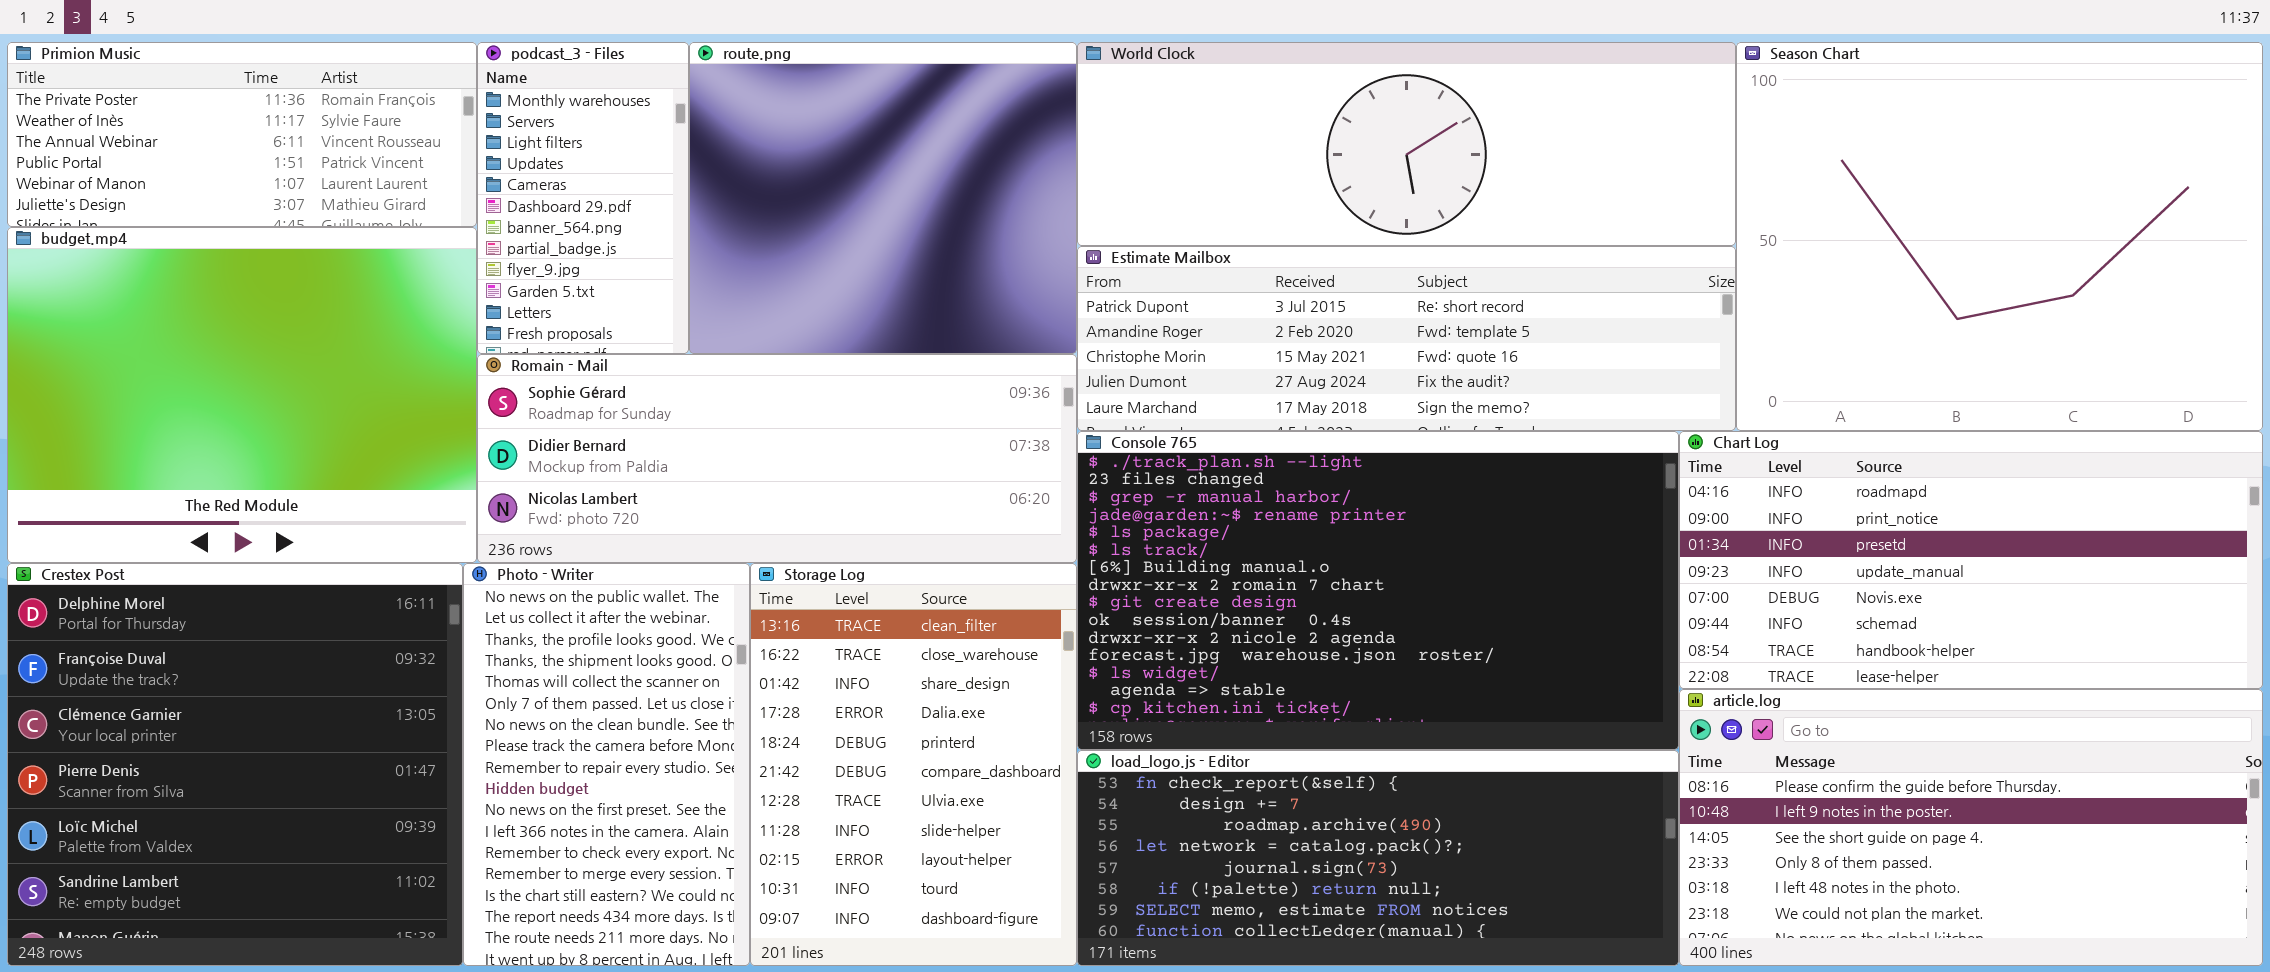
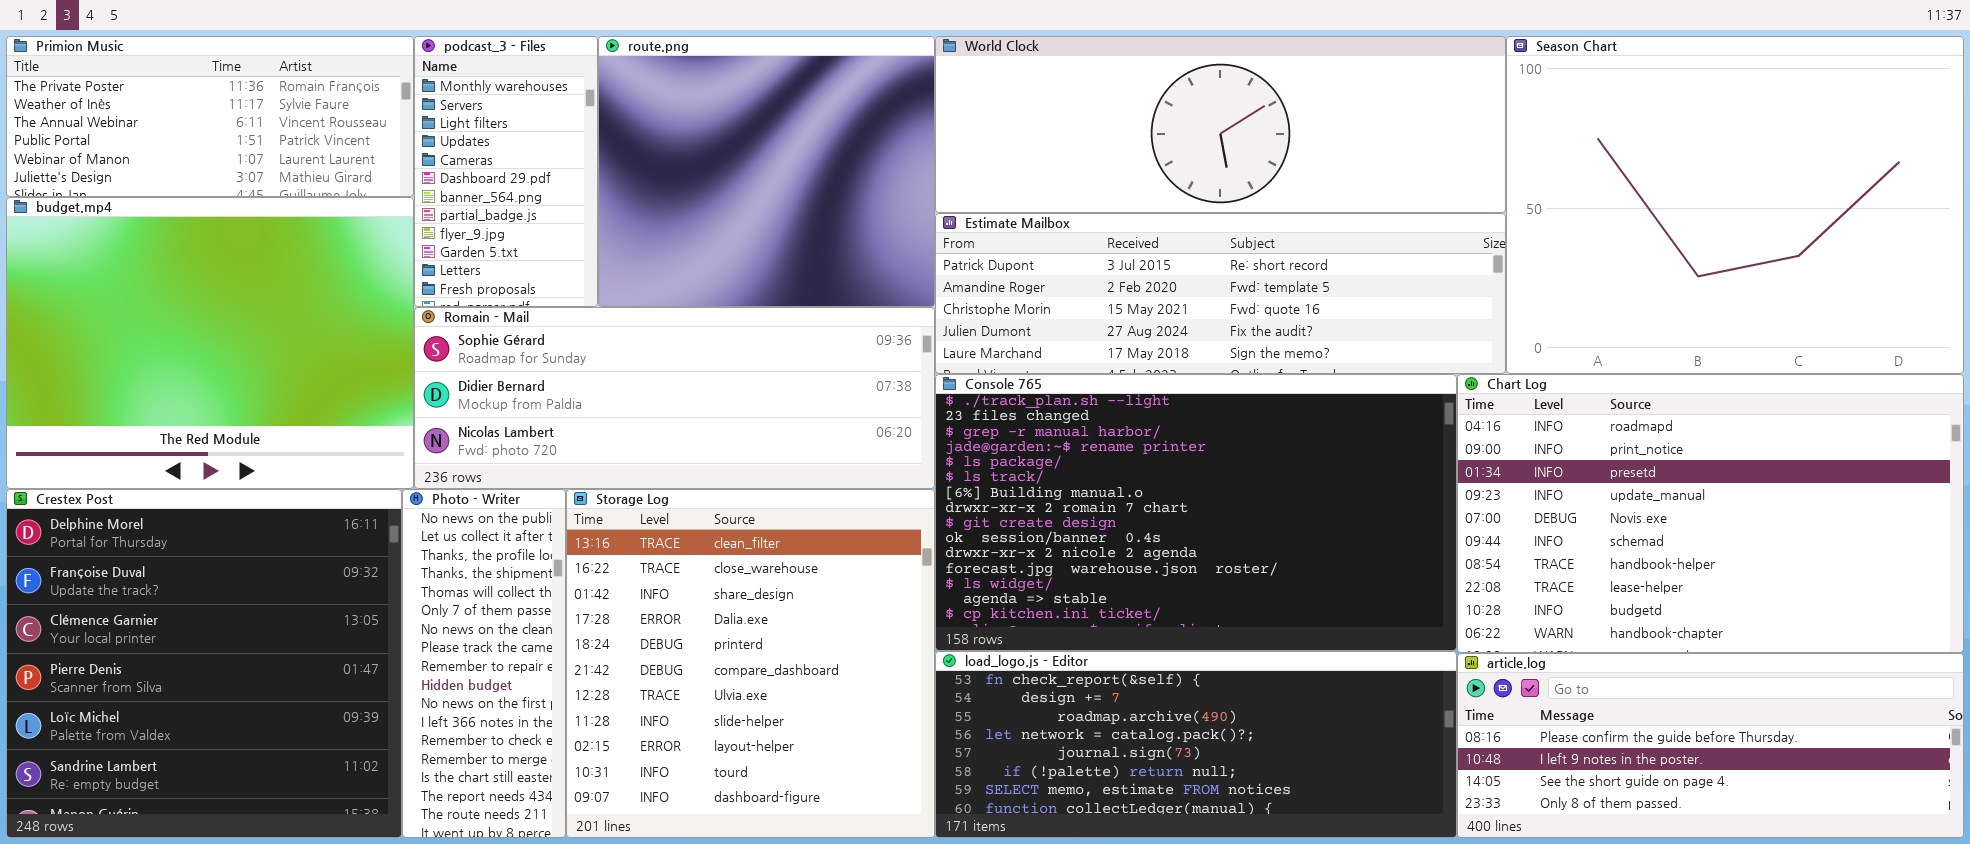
Chart Log: [1679,431,2263,689] -> [1457,374,1964,653], resized
Photo - Writer: [463,563,750,966] -> [402,489,566,838], resized
Storage Log: [750,563,1077,966] -> [566,489,935,838], resized
article.log: [1679,689,2263,966] -> [1457,653,1964,838], resized

